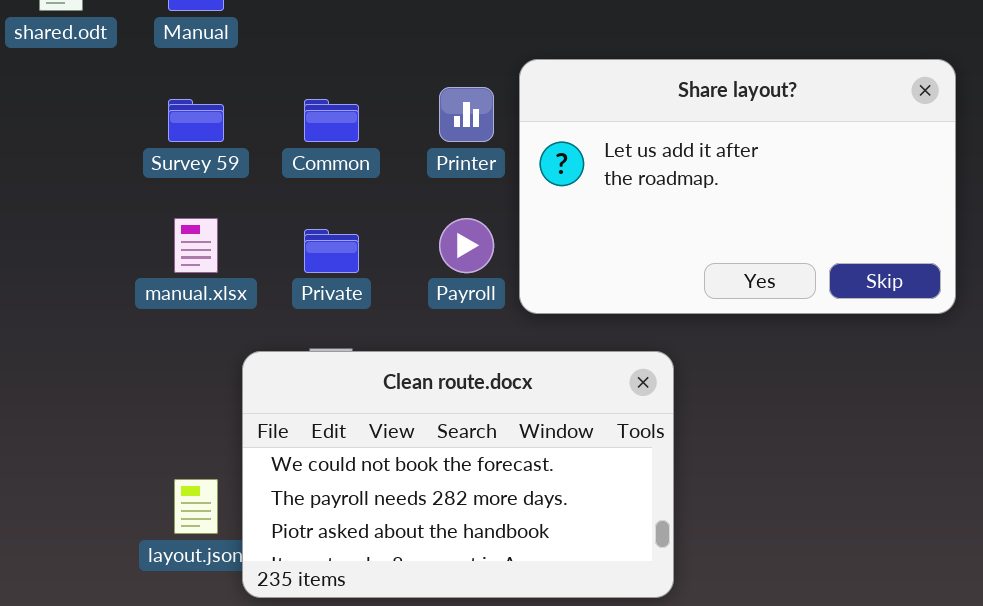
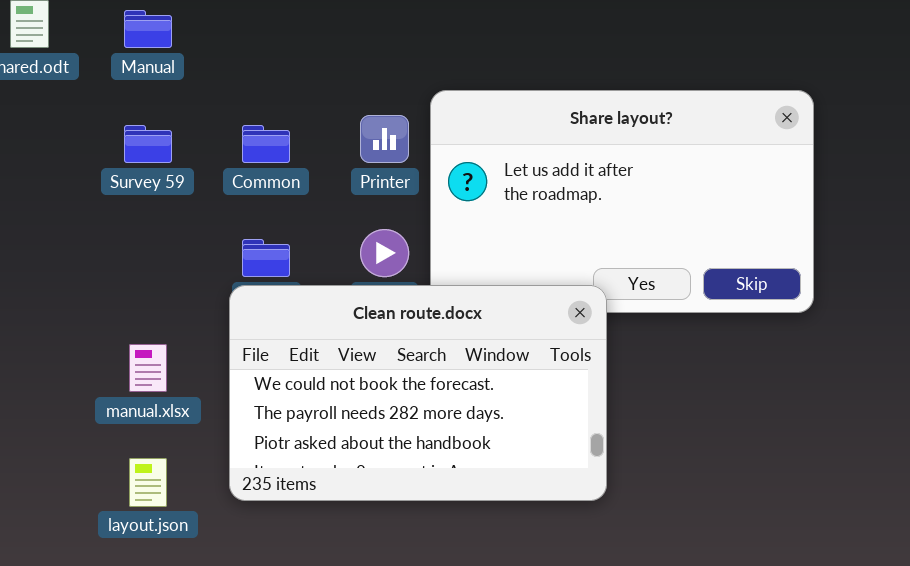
manual.xlsx: [174,218,218,273] -> [129,344,167,392], moved
Clean route.docx: [242,351,674,598] -> [229,285,607,501], moved

